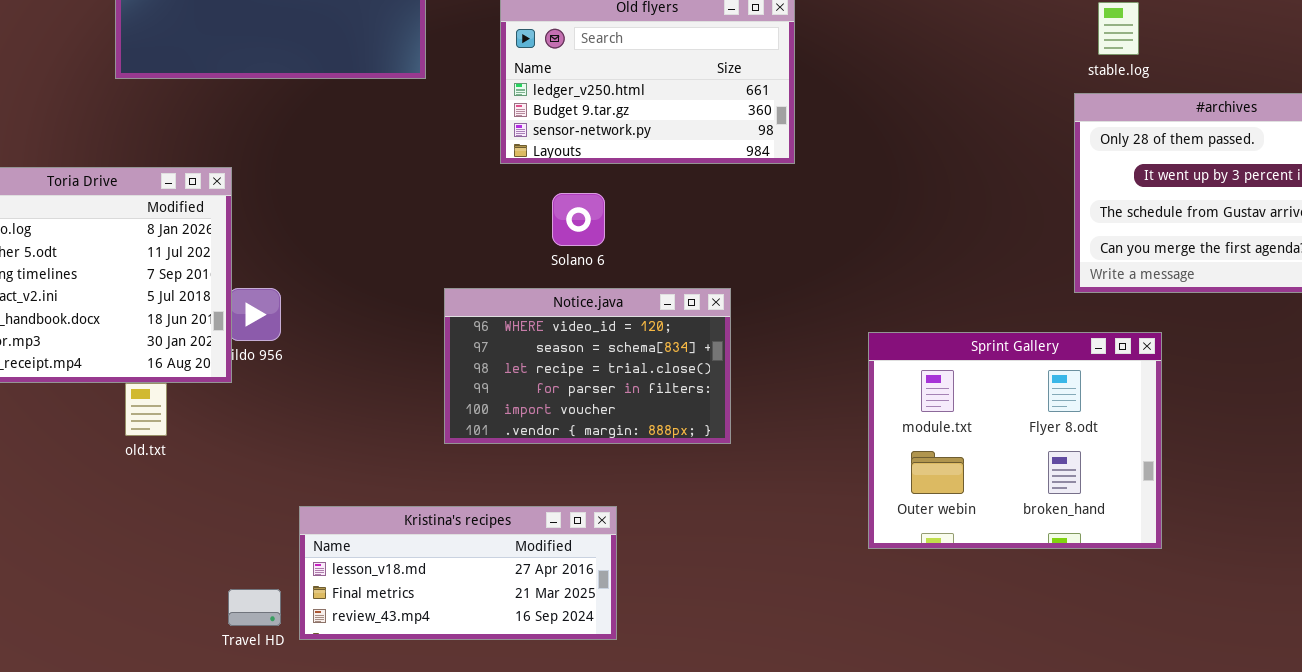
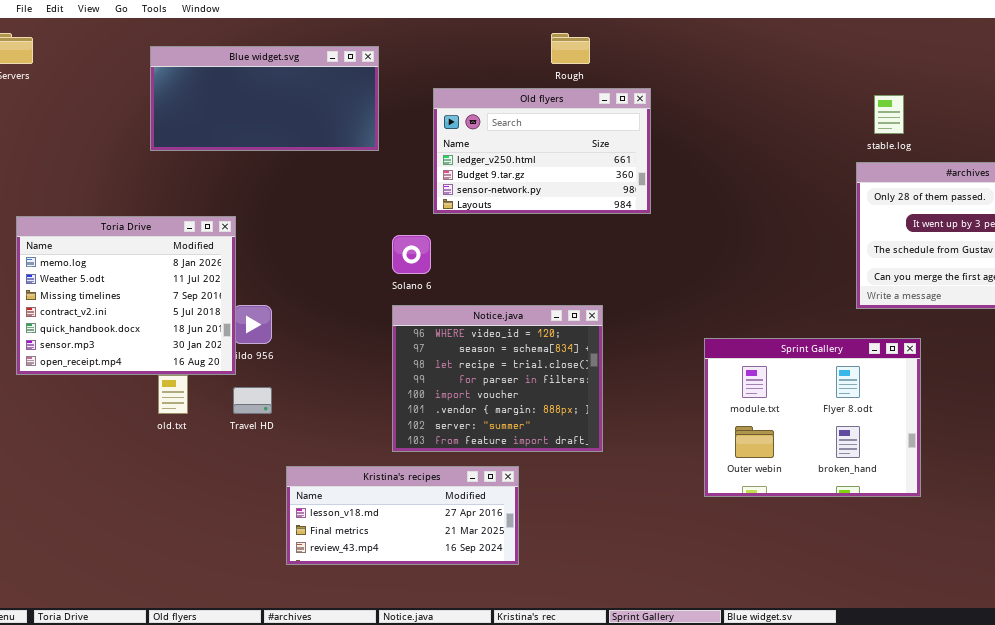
Solano 6: [552,193,605,246] -> [392,235,431,274], moved
Notice.java: [444,288,731,444] -> [392,305,603,452], resized
Travel HD: [228,589,281,626] -> [233,387,272,414], moved

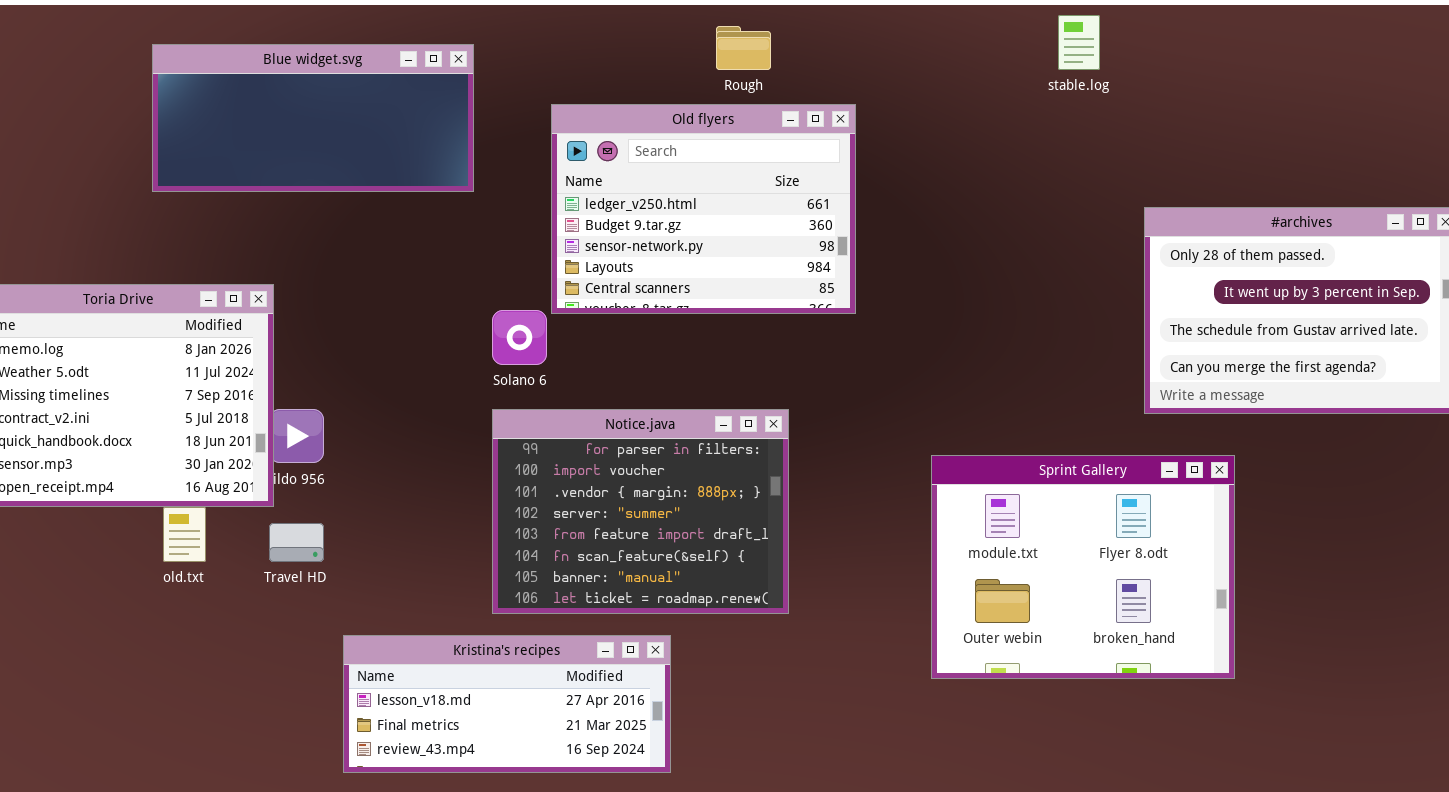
Old flyers: [433,88,651,214] -> [551,104,856,314], resized
stable.log: [874,95,904,134] -> [1058,15,1100,70], moved
Notice.java: [392,305,603,452] -> [492,409,789,614], scrolled down 3 rows

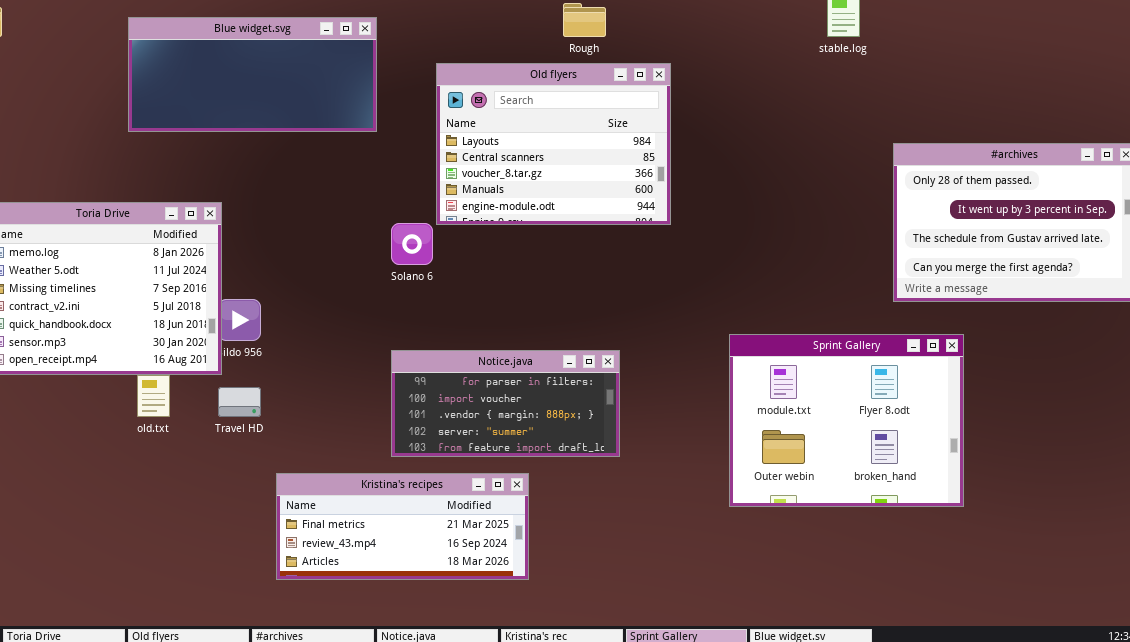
Old flyers: [551,104,856,314] -> [436,63,671,225], scrolled down 3 rows
Notice.java: [492,409,789,614] -> [391,350,620,457], resized
Kristina's recipes: [343,635,671,773] -> [276,473,529,580], scrolled down 1 row

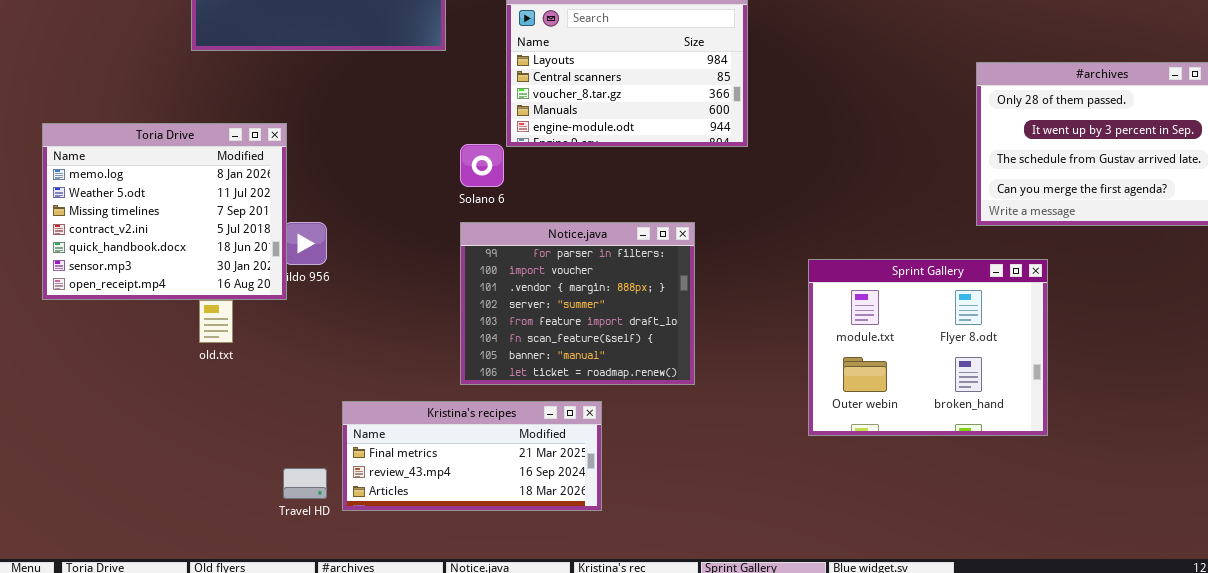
Notice.java: [391,350,620,457] -> [460,222,695,385], resized
Travel HD: [218,387,261,417] -> [283,468,327,499], moved

